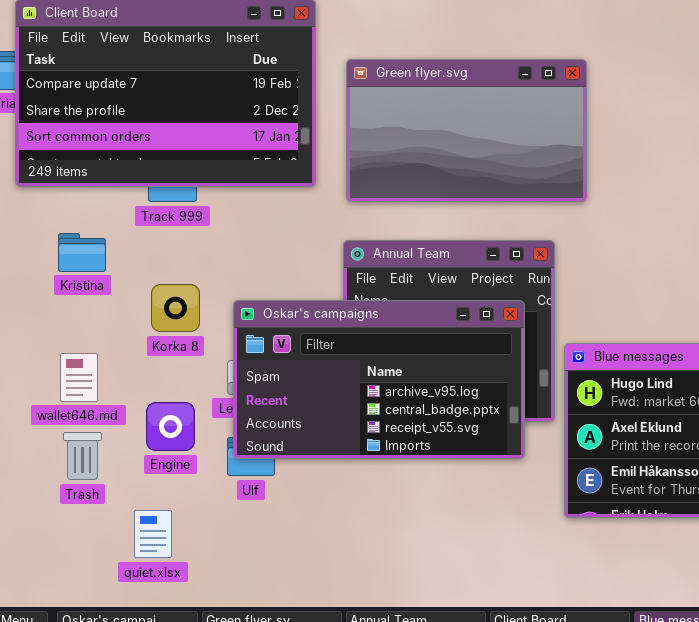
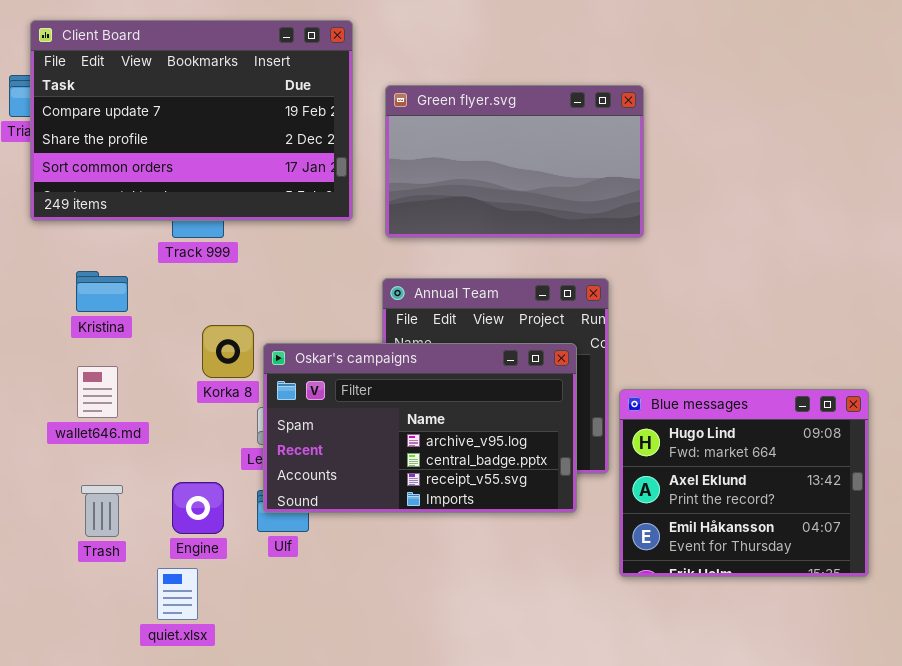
Korka 8: [151,284,200,332] -> [202,325,254,378], moved
wallet646.md: [60,353,98,402] -> [77,366,118,418], moved
Engine: [146,402,195,451] -> [172,482,224,534], moved

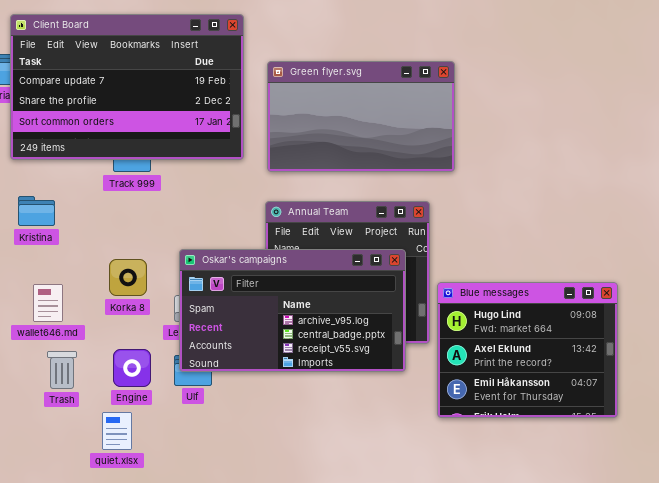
Kristina: [76,271,128,312] -> [18,196,55,226], moved
Korka 8: [202,325,254,378] -> [109,259,147,296], moved
wallet646.md: [77,366,118,418] -> [33,284,63,322], moved

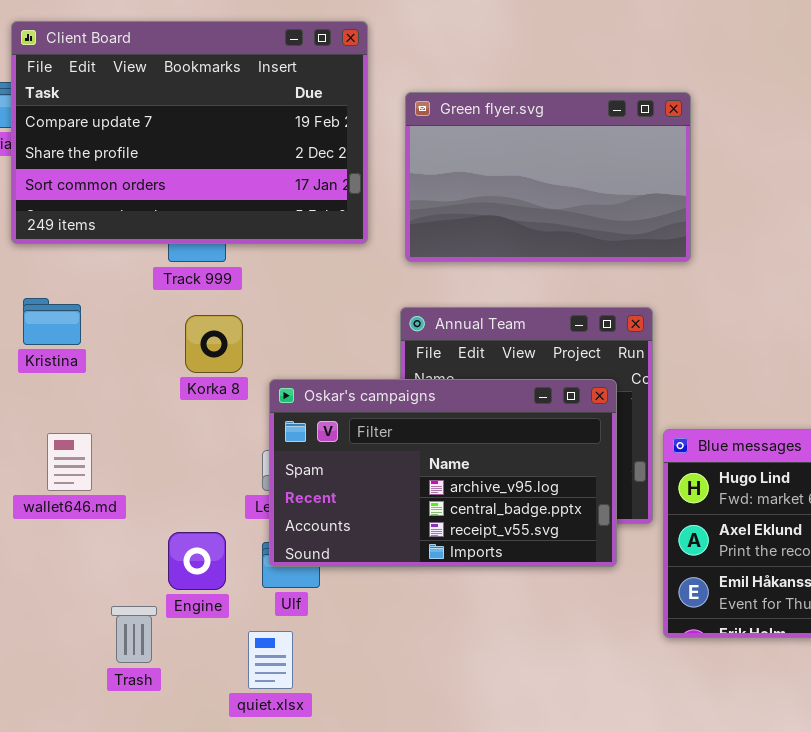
Korka 8: [109,259,147,296] -> [185,315,243,373], moved
Trash: [47,351,77,389] -> [111,606,157,663], moved
quiet.xlsx: [102,412,132,450] -> [248,631,293,689], moved

